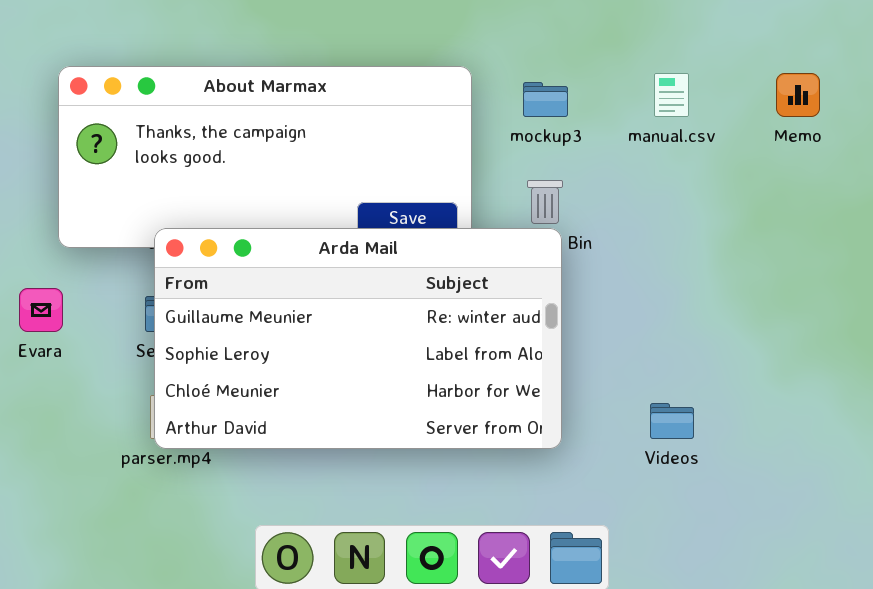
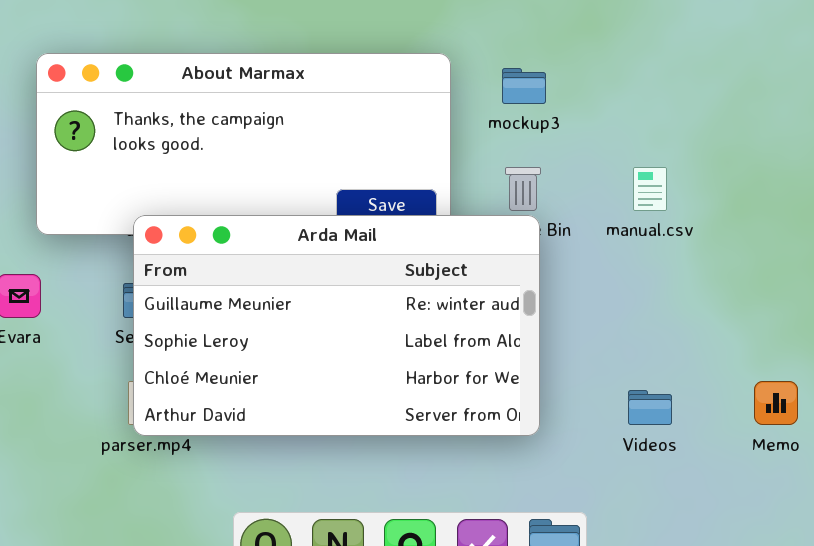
manual.csv: [654,73,689,117] -> [633,167,667,211], moved
Memo: [776,73,820,117] -> [754,381,798,425], moved

